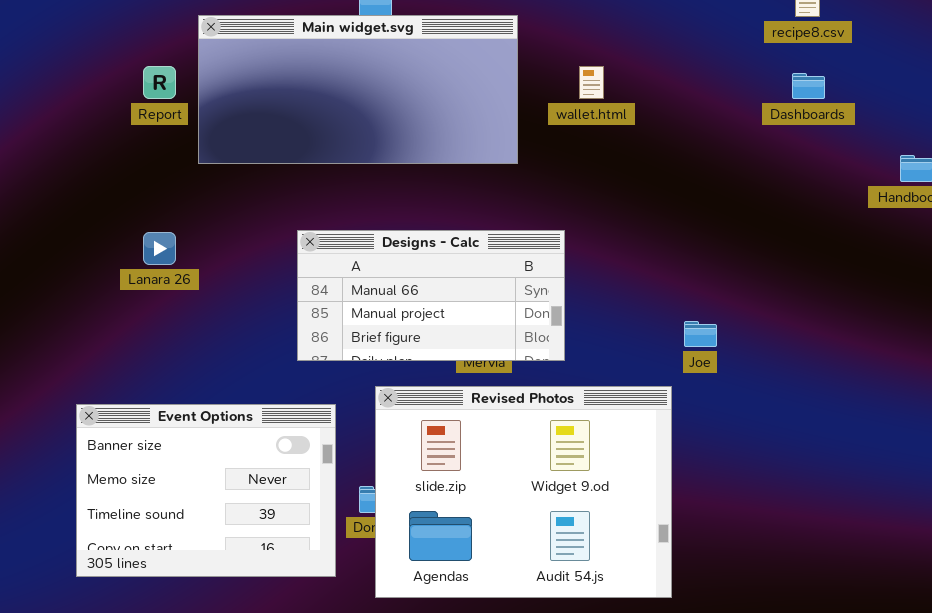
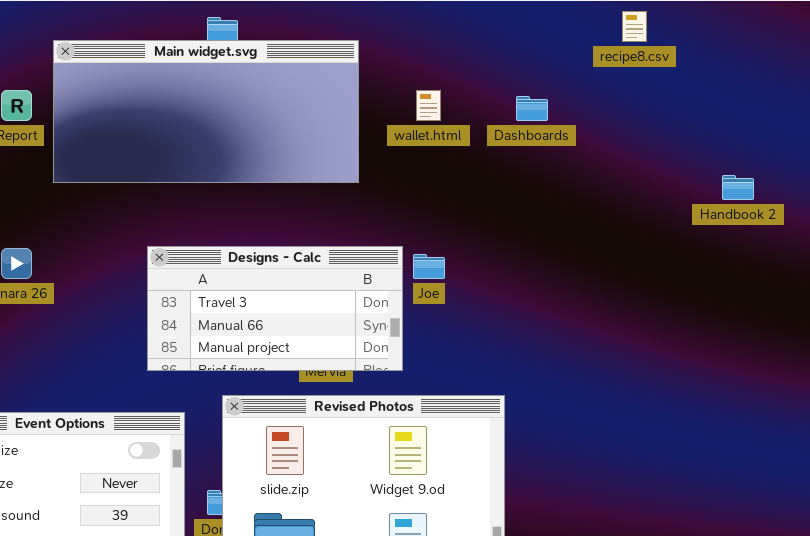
Dashboards: [792,73,825,99] -> [516,96,548,121], moved
Designs - Calc: [297,230,565,361] -> [147,246,403,371], scrolled up 1 row
Joe: [684,321,717,347] -> [413,254,445,279], moved

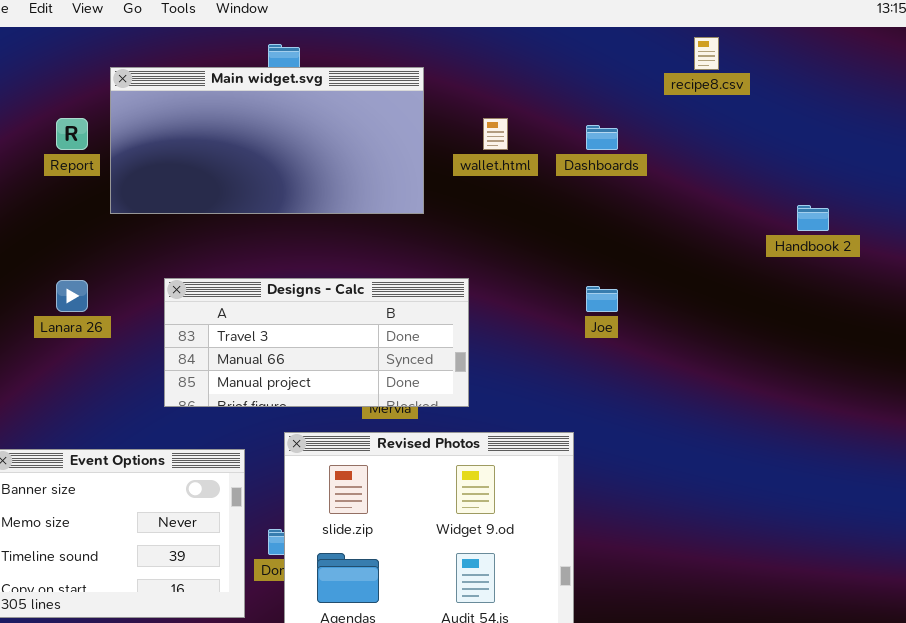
Designs - Calc: [147,246,403,371] -> [164,278,469,407], resized
Joe: [413,254,445,279] -> [586,286,618,312], moved

